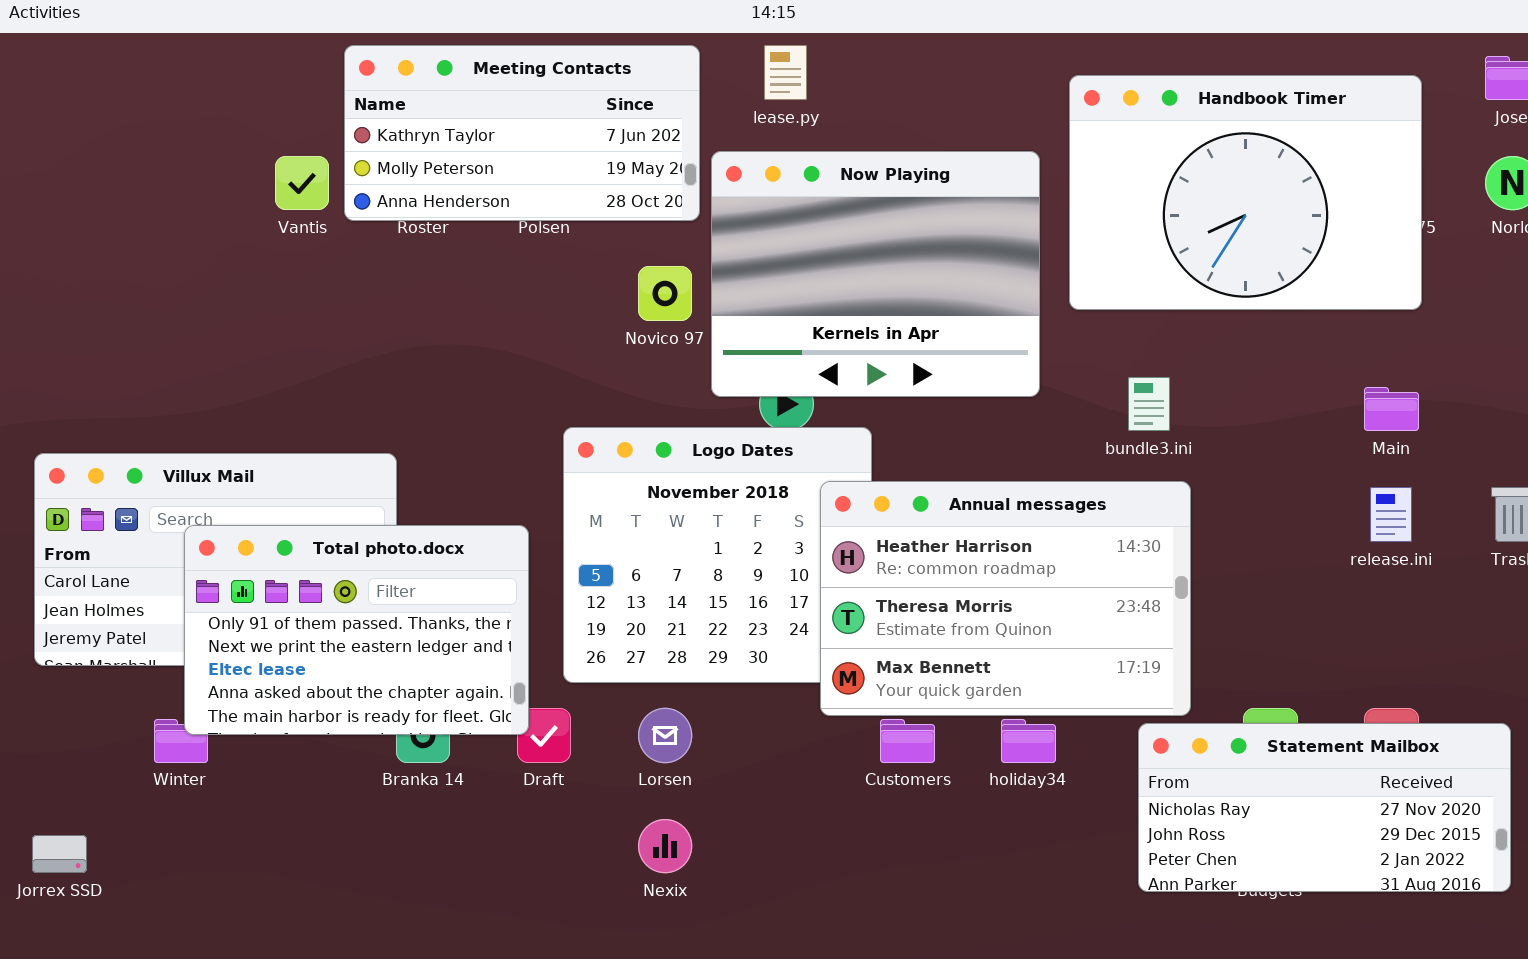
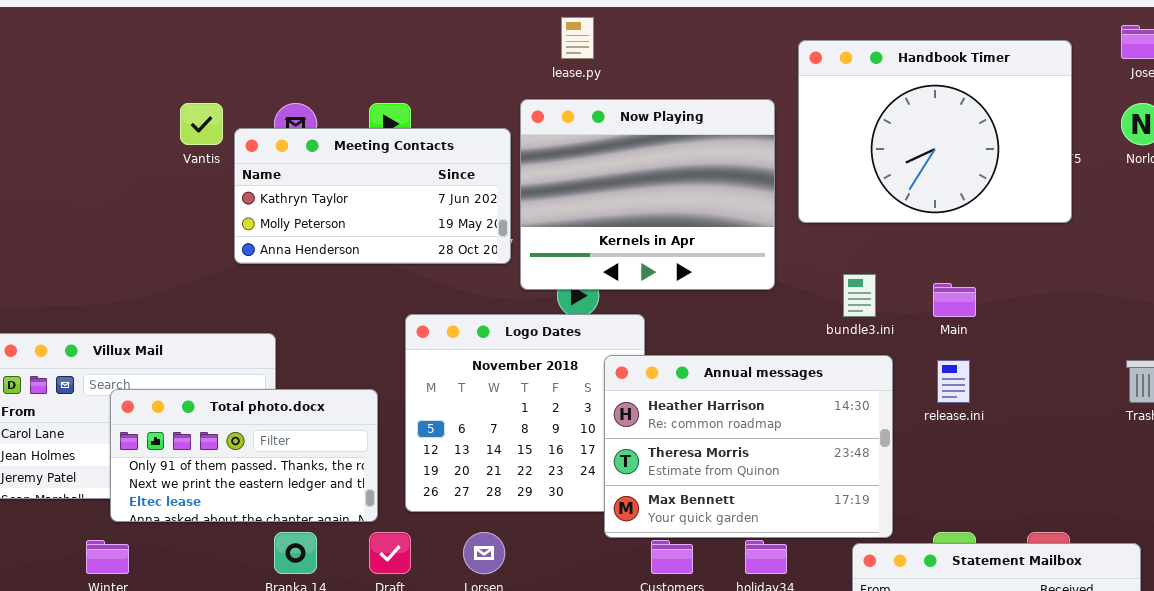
Meeting Contacts: [344,45,700,221] -> [234,128,511,264], moved
Main: [1364,387,1419,431] -> [933,283,976,317], moved
release.ini: [1370,487,1412,542] -> [937,360,970,403], moved
Total photo.docx: [184,525,529,735] -> [110,389,378,522], resized

